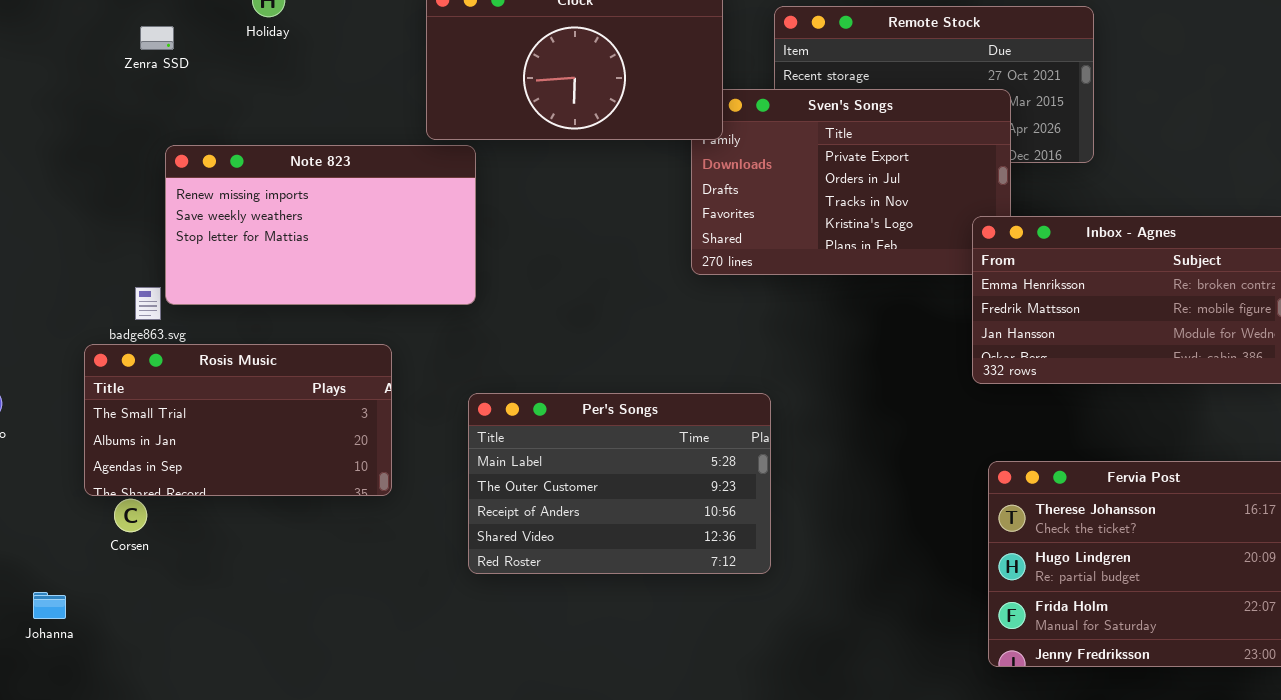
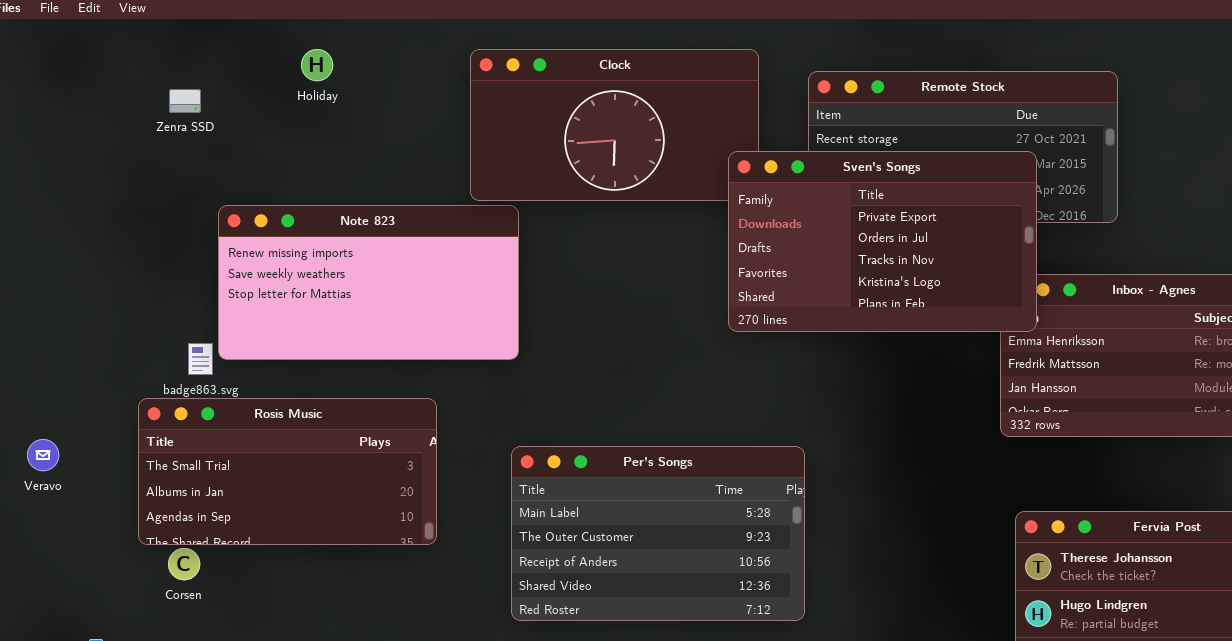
Zenra SSD: [140,26,174,50] -> [169,89,201,113], moved
Sven's Songs: [691,89,1011,275] -> [728,151,1037,332], raised

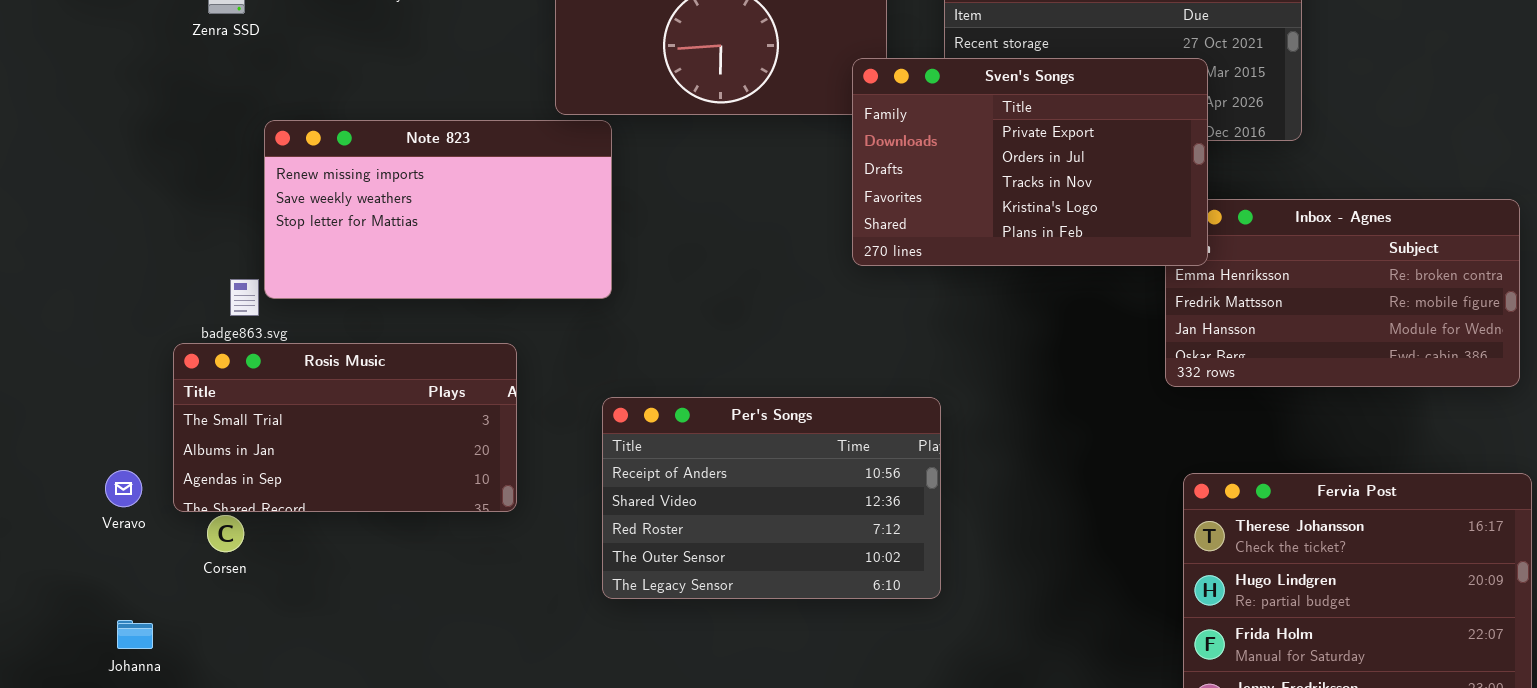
Veravo: [27,439,59,471] -> [105,470,142,507], moved
Per's Songs: [511,446,805,621] -> [602,397,941,599], scrolled down 2 rows

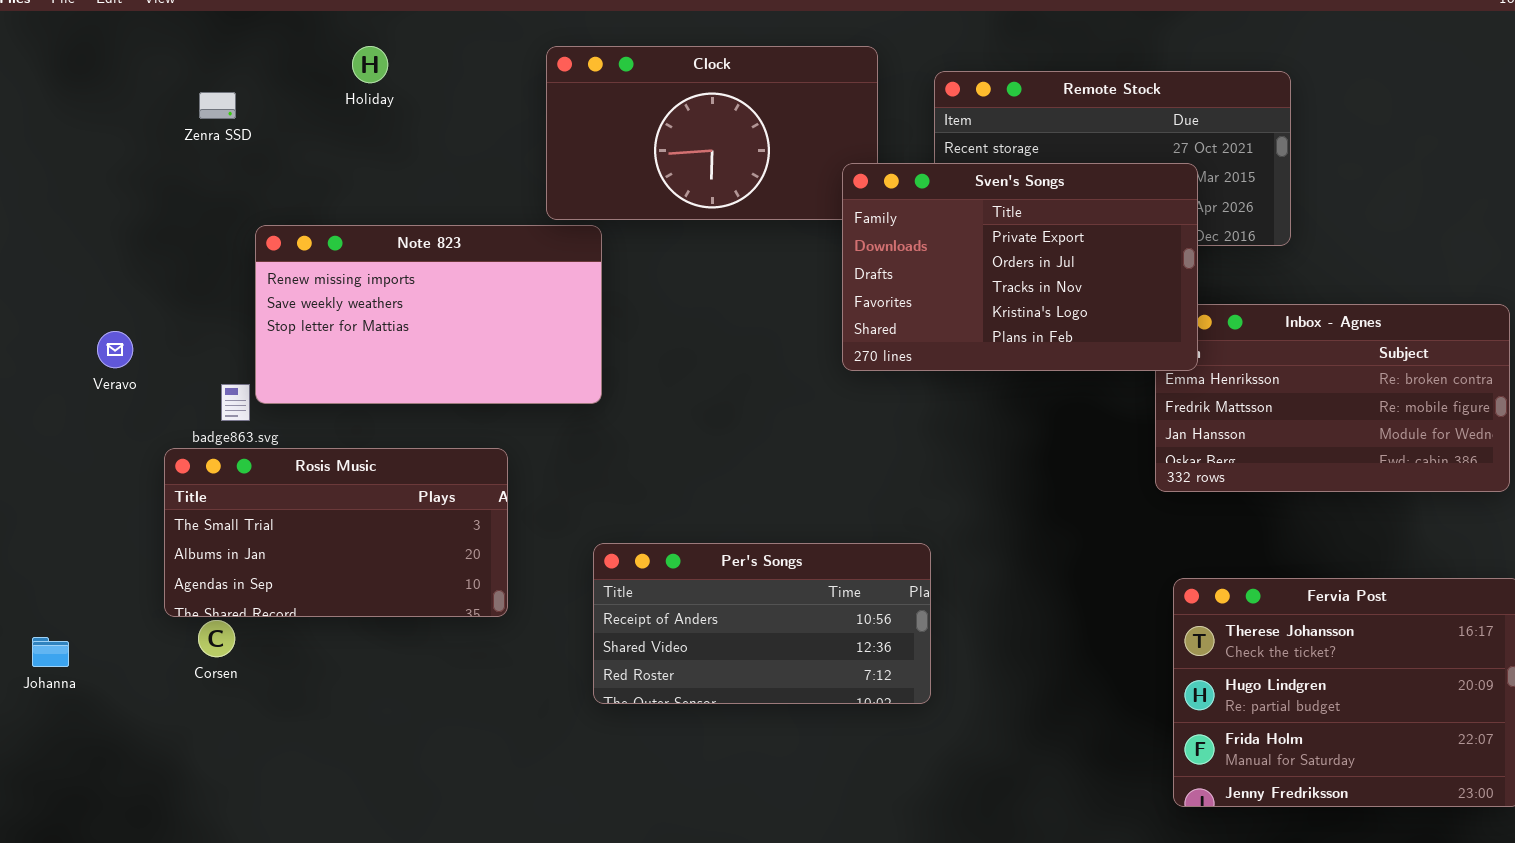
Per's Songs: [602,397,941,599] -> [593,543,931,704], resized
Veravo: [105,470,142,507] -> [97,331,133,368], moved
Johanna: [117,620,153,649] -> [32,637,69,667], moved

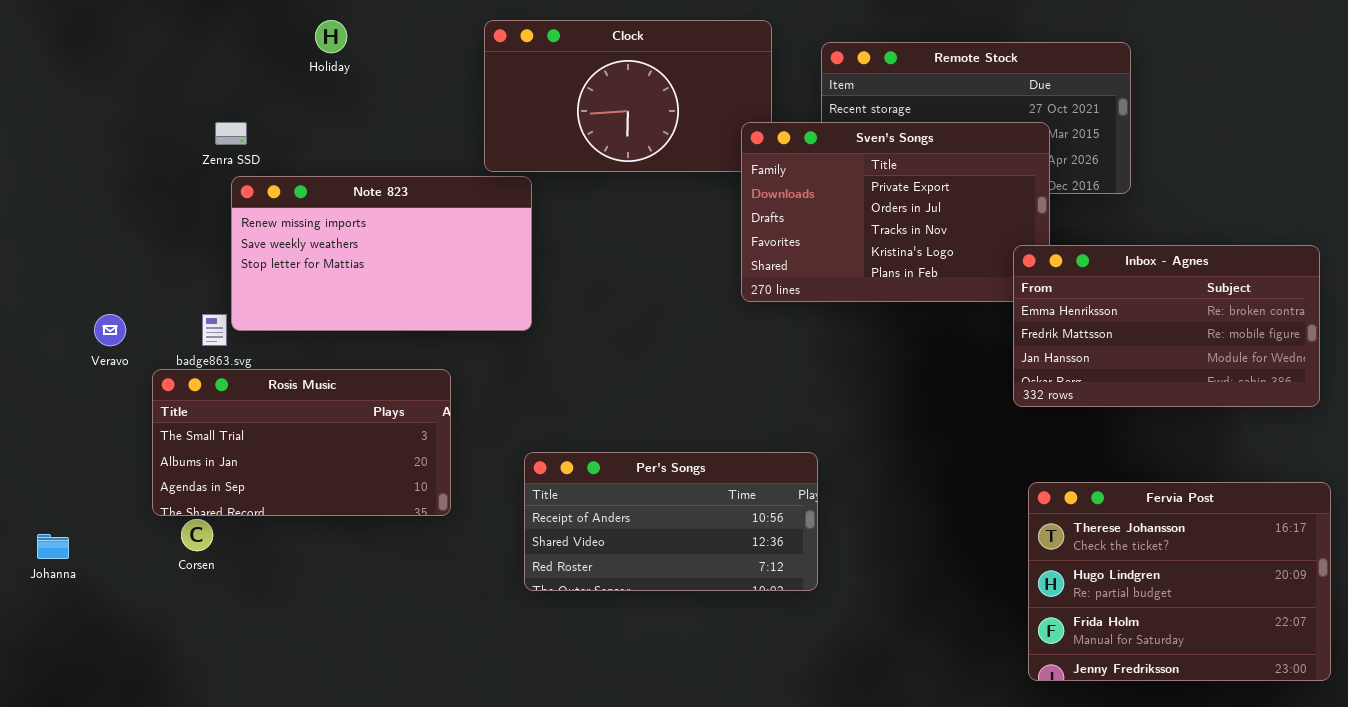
Zenra SSD: [199,92,236,119] -> [215,122,247,145], moved
Inbox - Agnes: [1155,304,1510,492] -> [1013,245,1320,407], raised
Veravo: [97,331,133,368] -> [94,314,126,346], moved

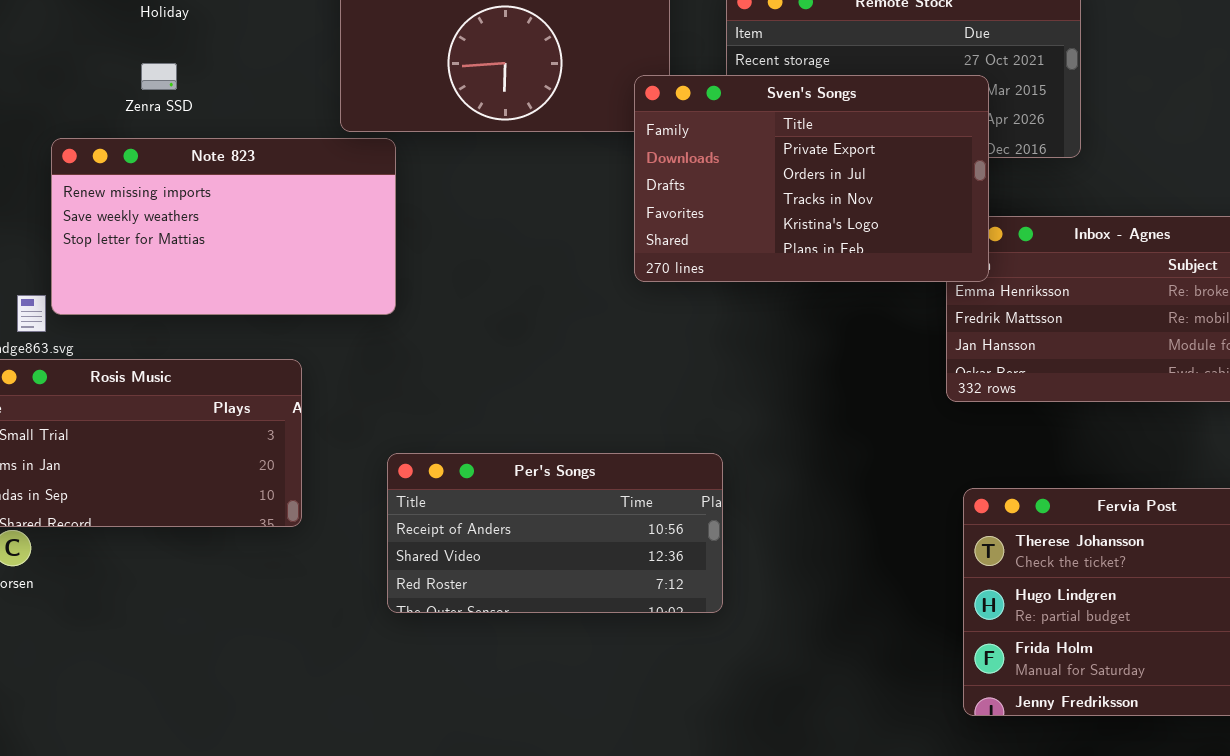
Zenra SSD: [215,122,247,145] -> [141,63,177,90], moved
Sven's Songs: [741,122,1050,302] -> [634,75,989,282], raised

